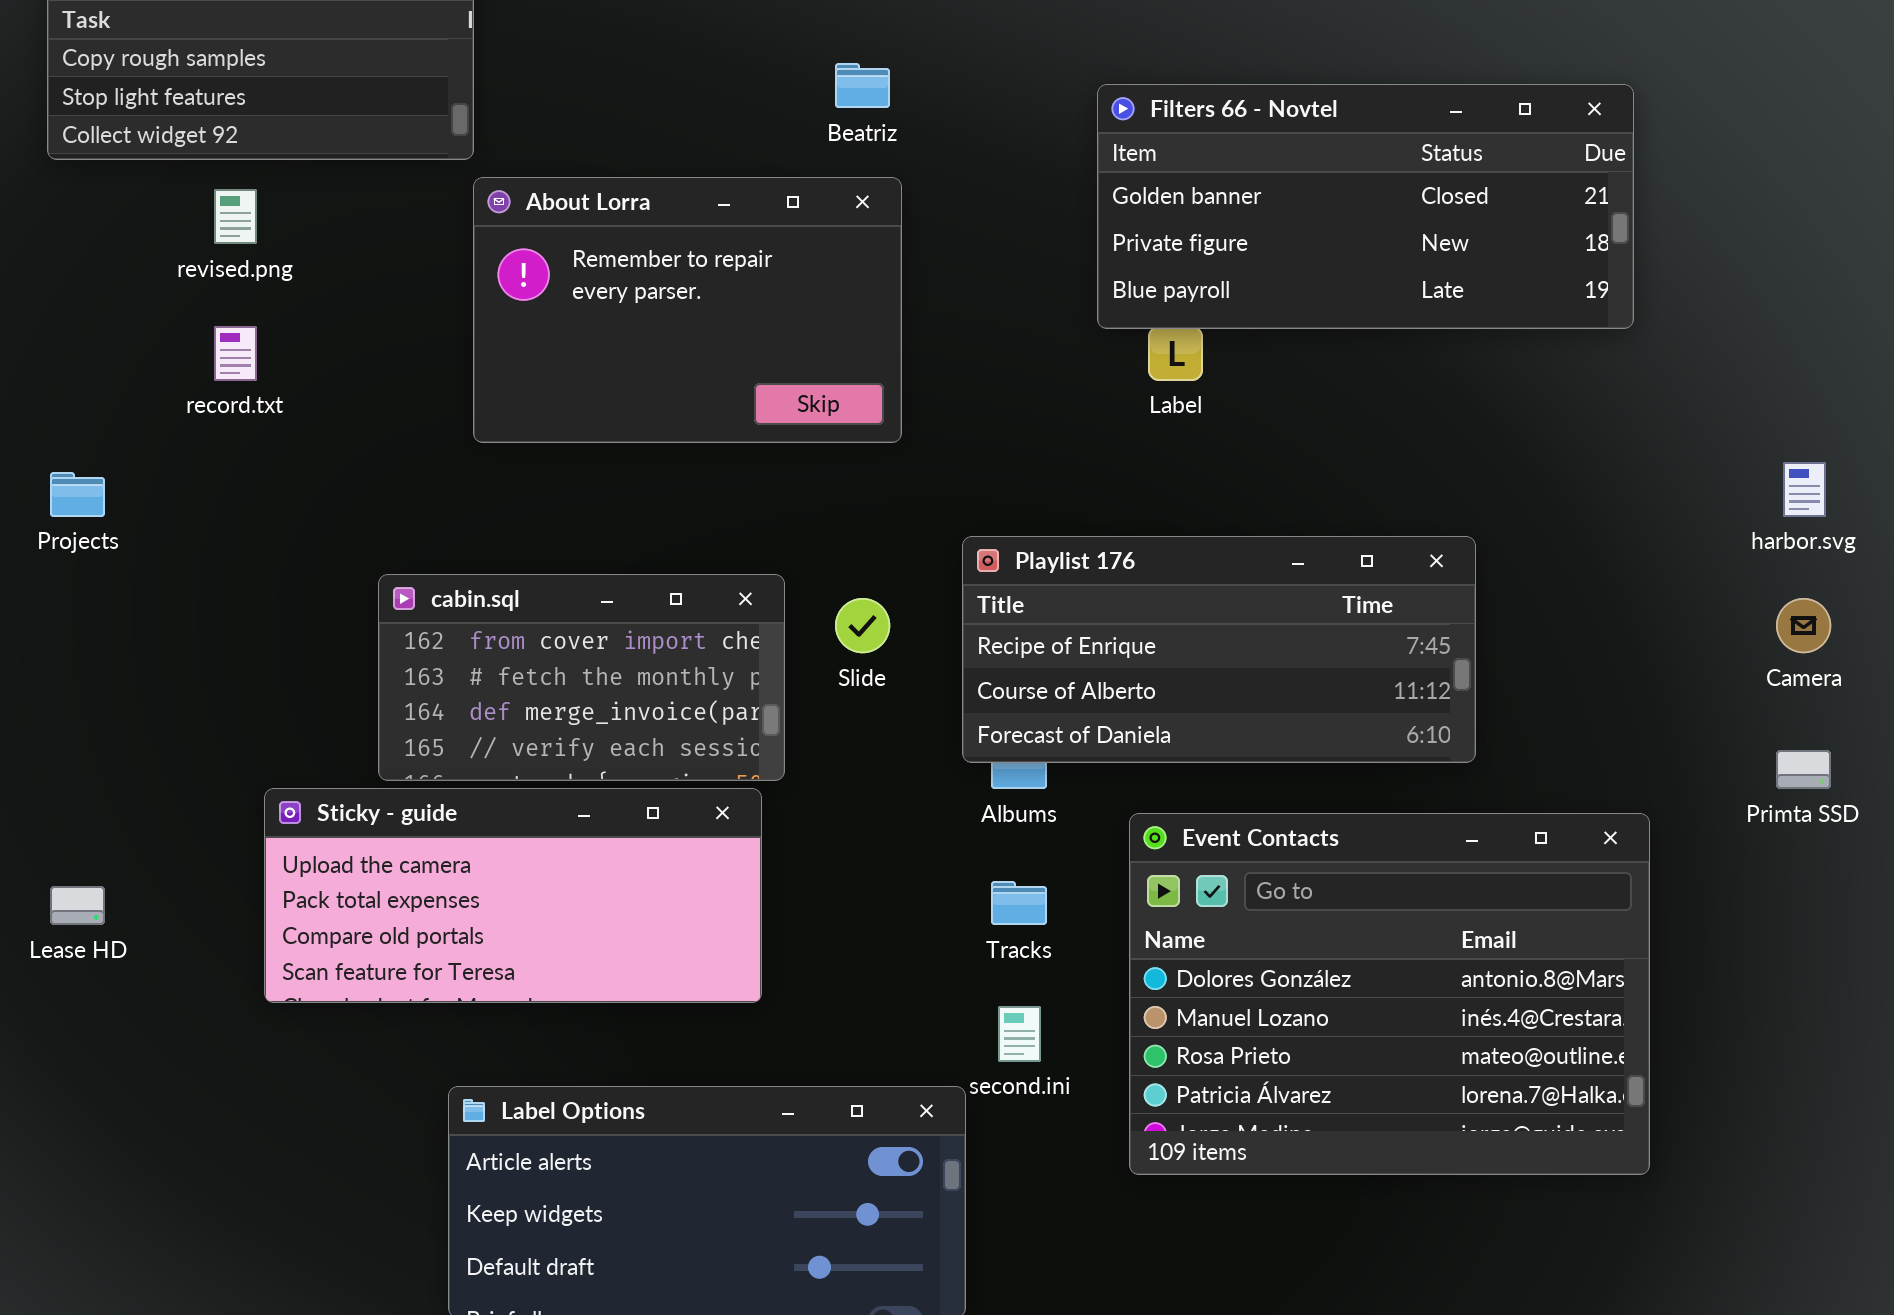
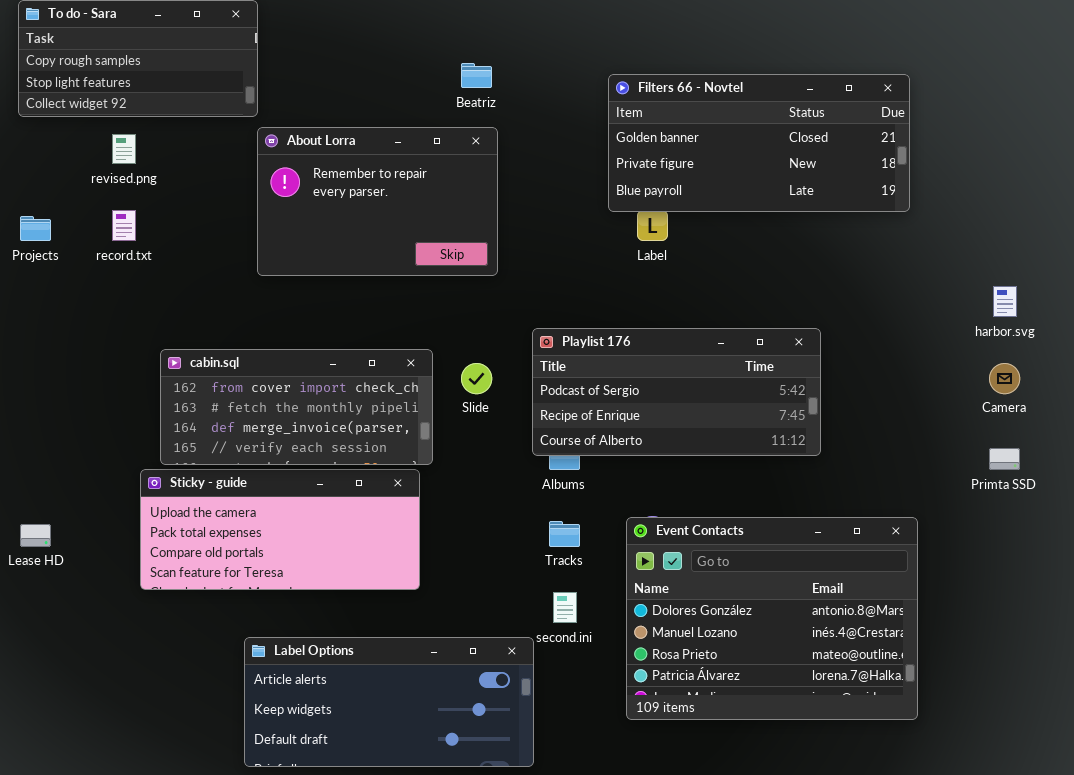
Projects: [50,472,105,517] -> [20,216,51,241], moved
Playlist 176: [962,536,1476,763] -> [532,328,821,456], scrolled up 1 row
cabin.sql: [378,574,785,781] -> [160,349,433,465], resized
Event Contacts: [1129,813,1650,1175] -> [626,517,918,720], moved

